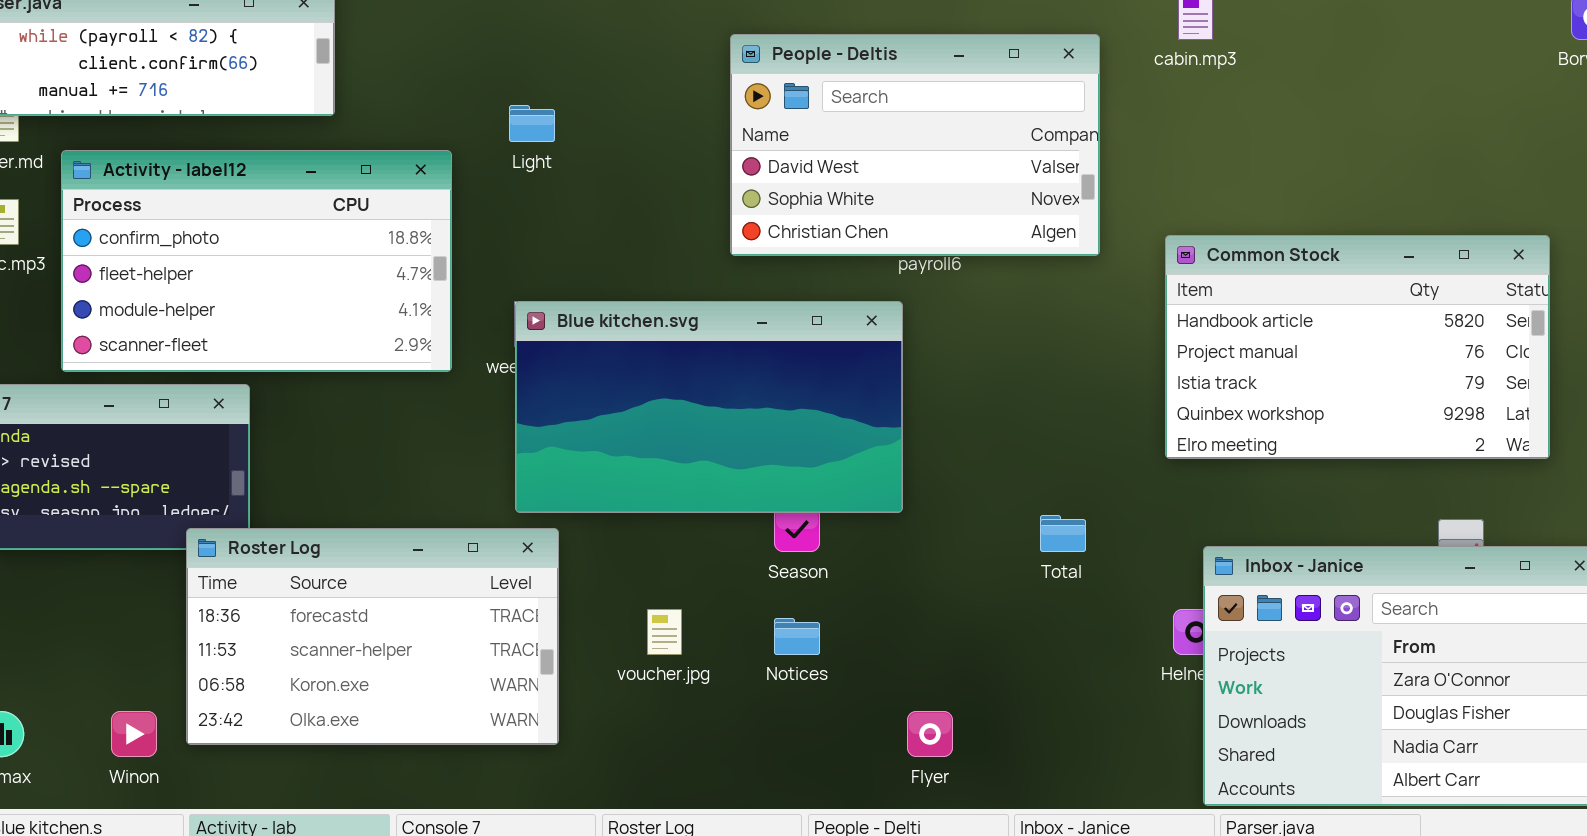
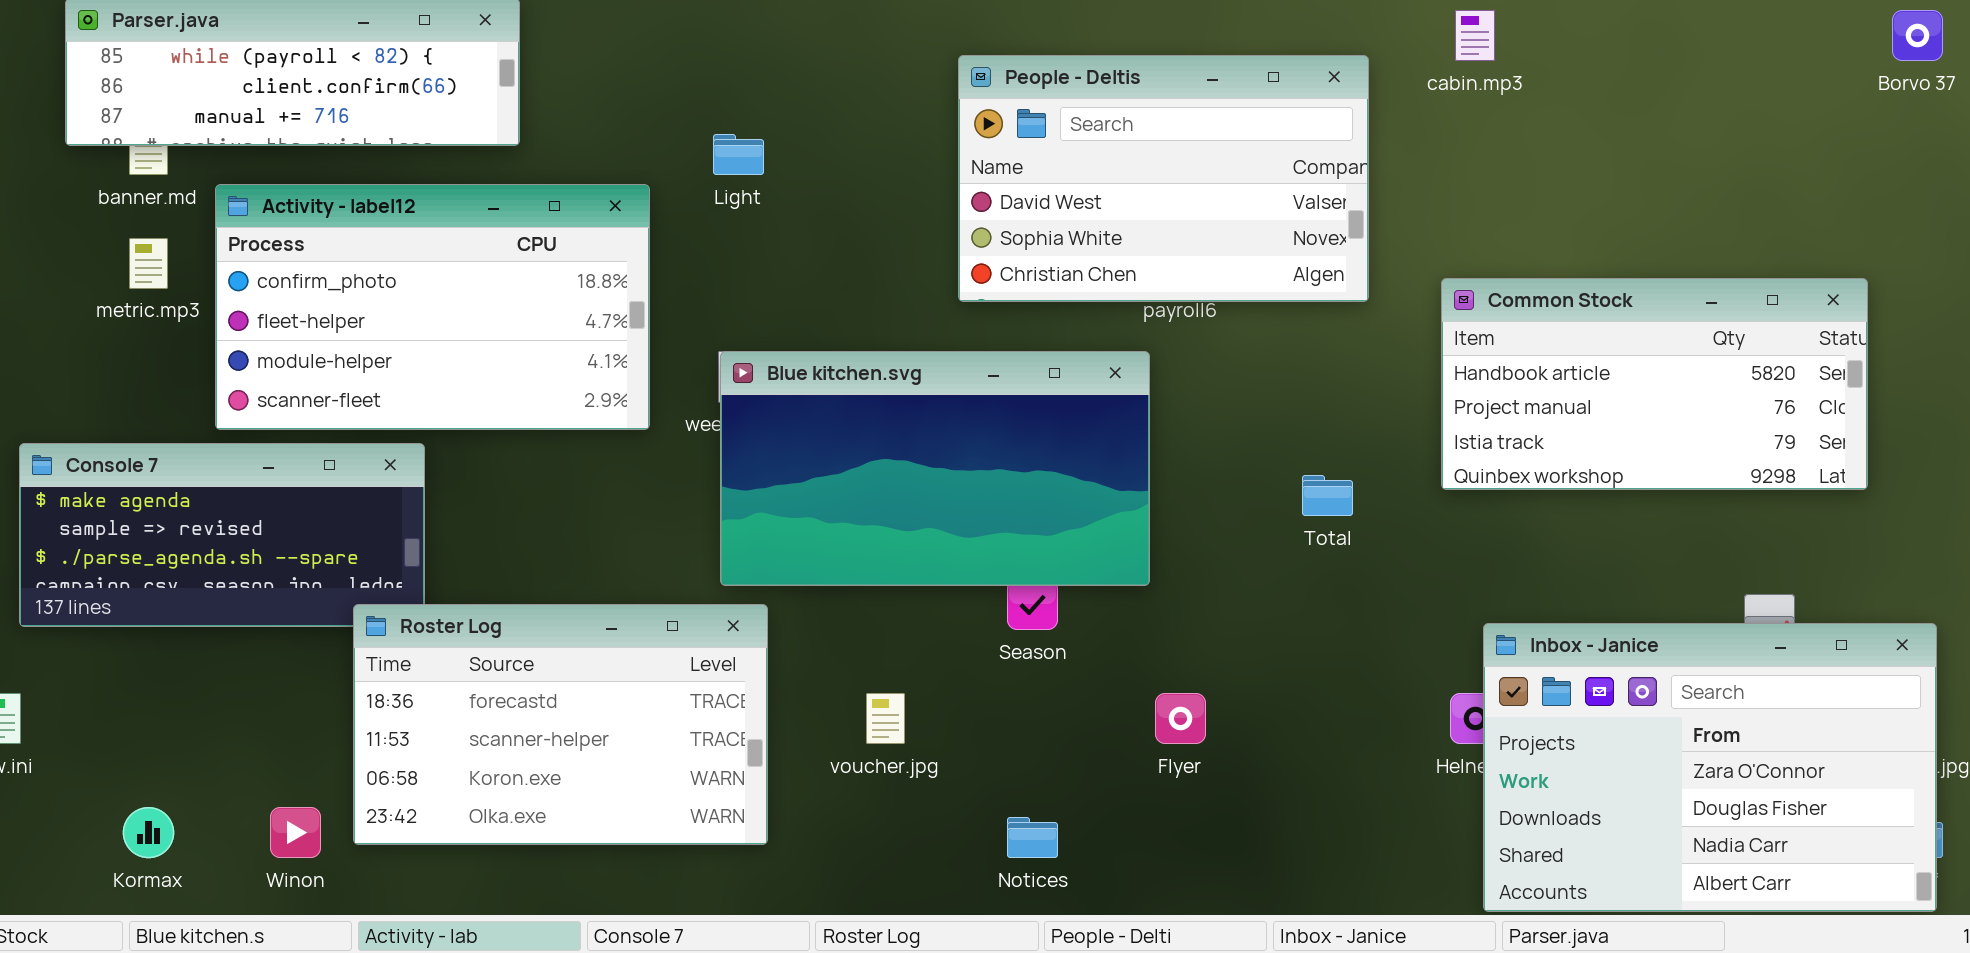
Common Stock: [1165,235,1550,459] -> [1441,278,1868,490], resized
Total: [1040,515,1086,552] -> [1302,475,1353,516], moved
Notices: [774,618,820,655] -> [1007,817,1058,858], moved
Flyer: [907,711,953,757] -> [1155,693,1206,744], moved

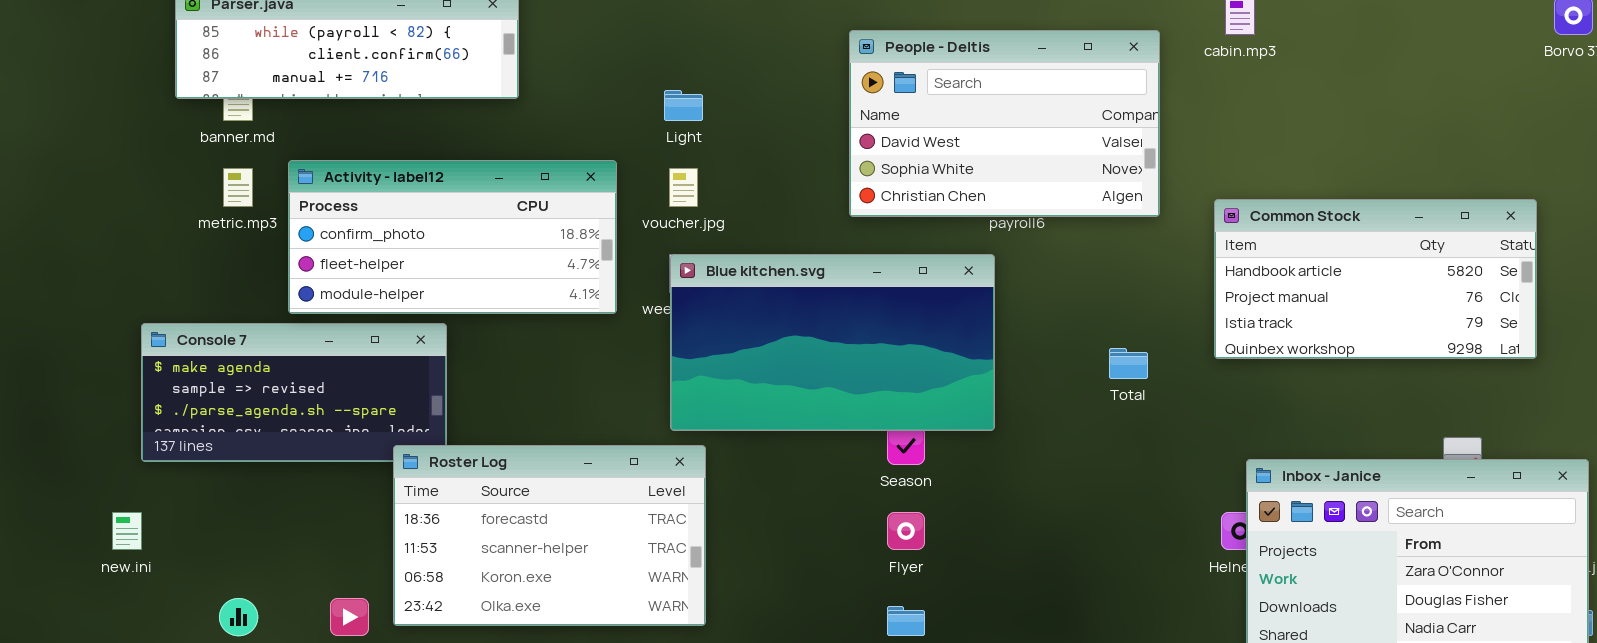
Activity - label12: [215,184,650,430] -> [288,160,617,314], resized
voucher.jpg: [866,693,905,744] -> [669,168,698,207], moved
Flyer: [1155,693,1206,744] -> [887,512,925,550], moved

